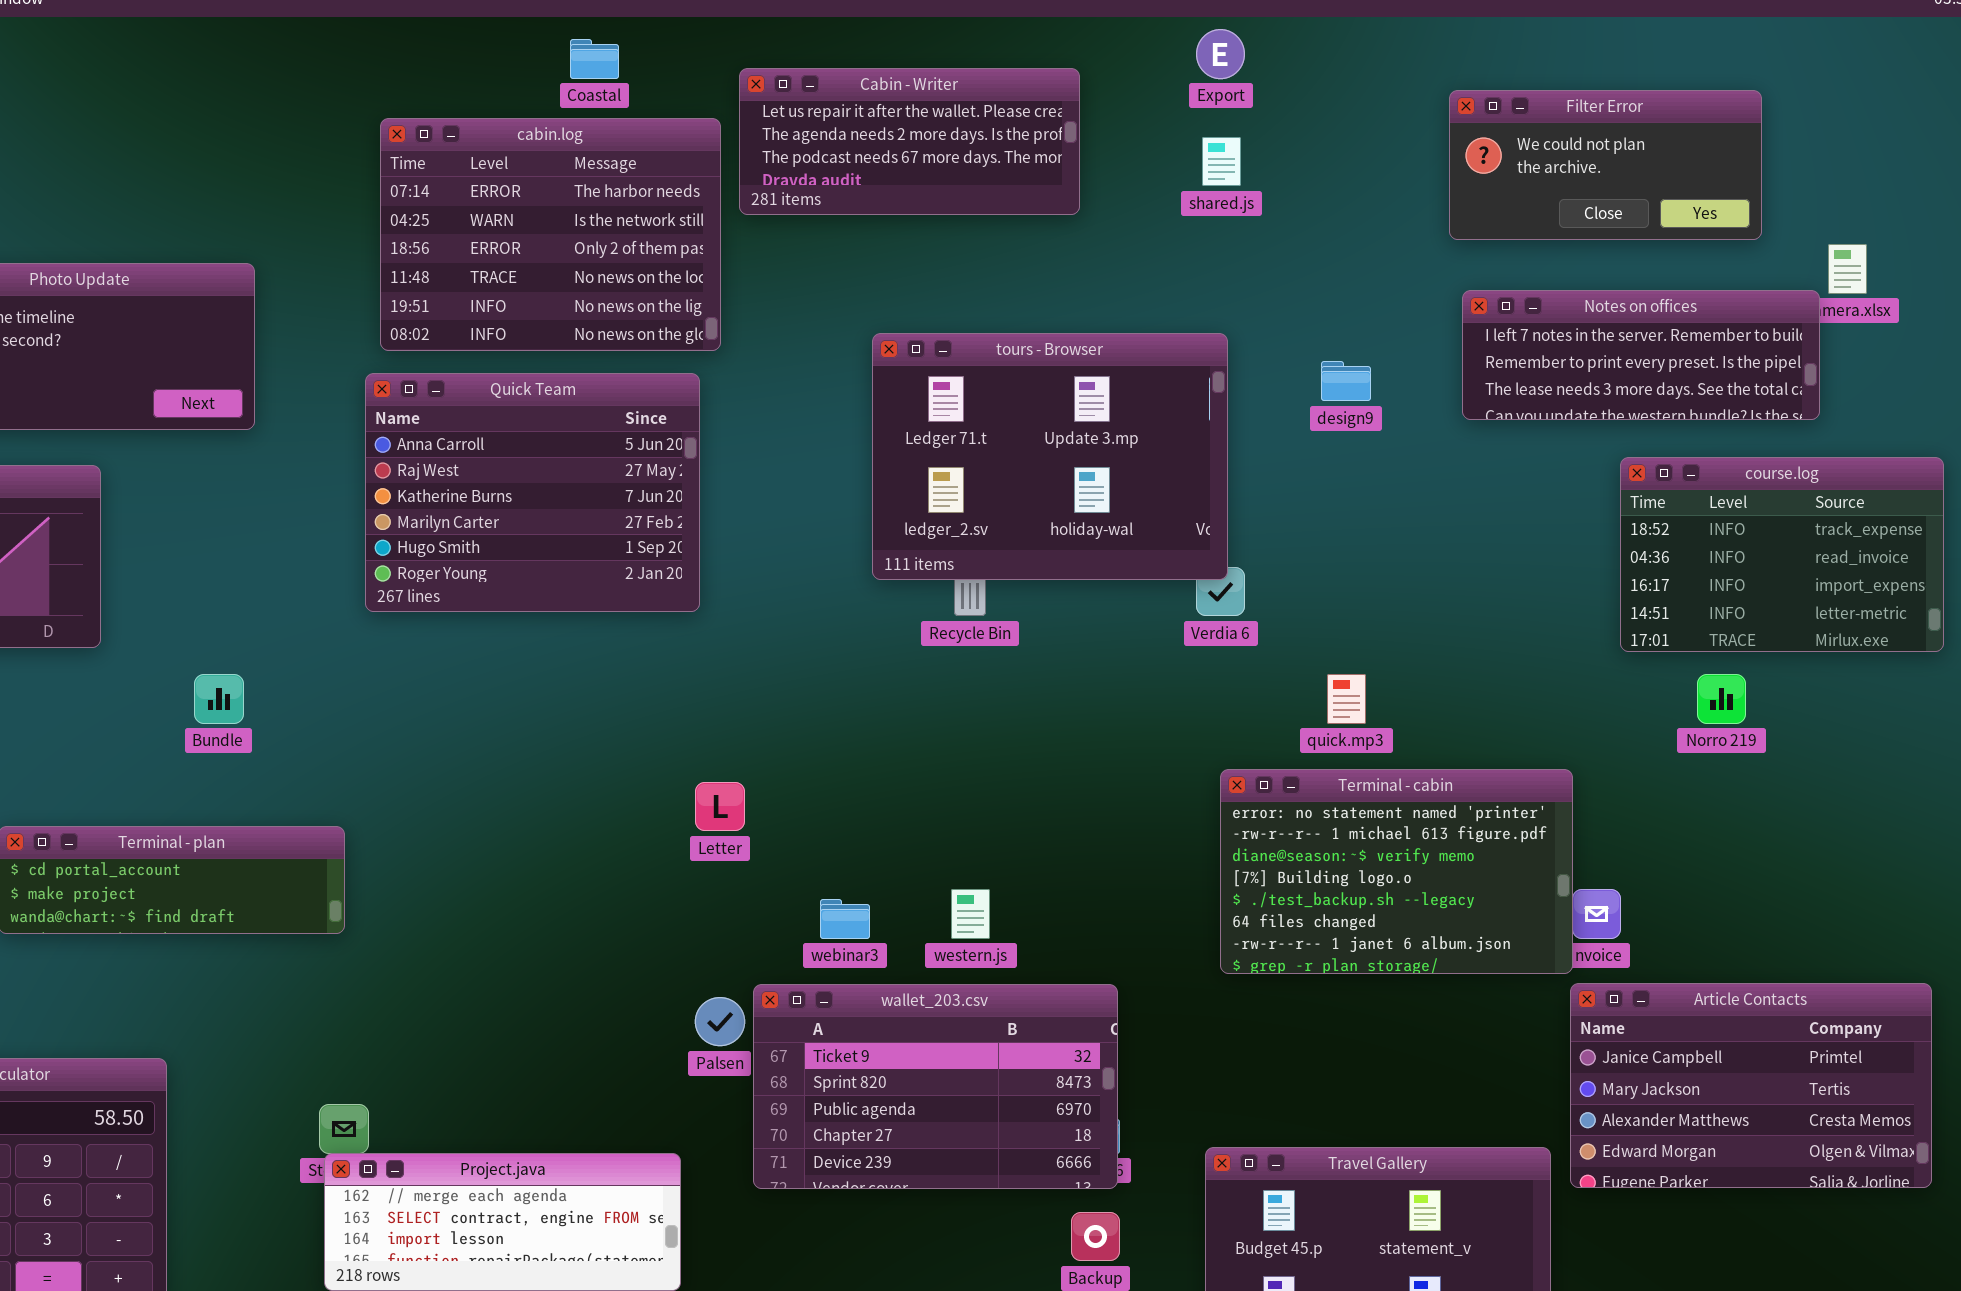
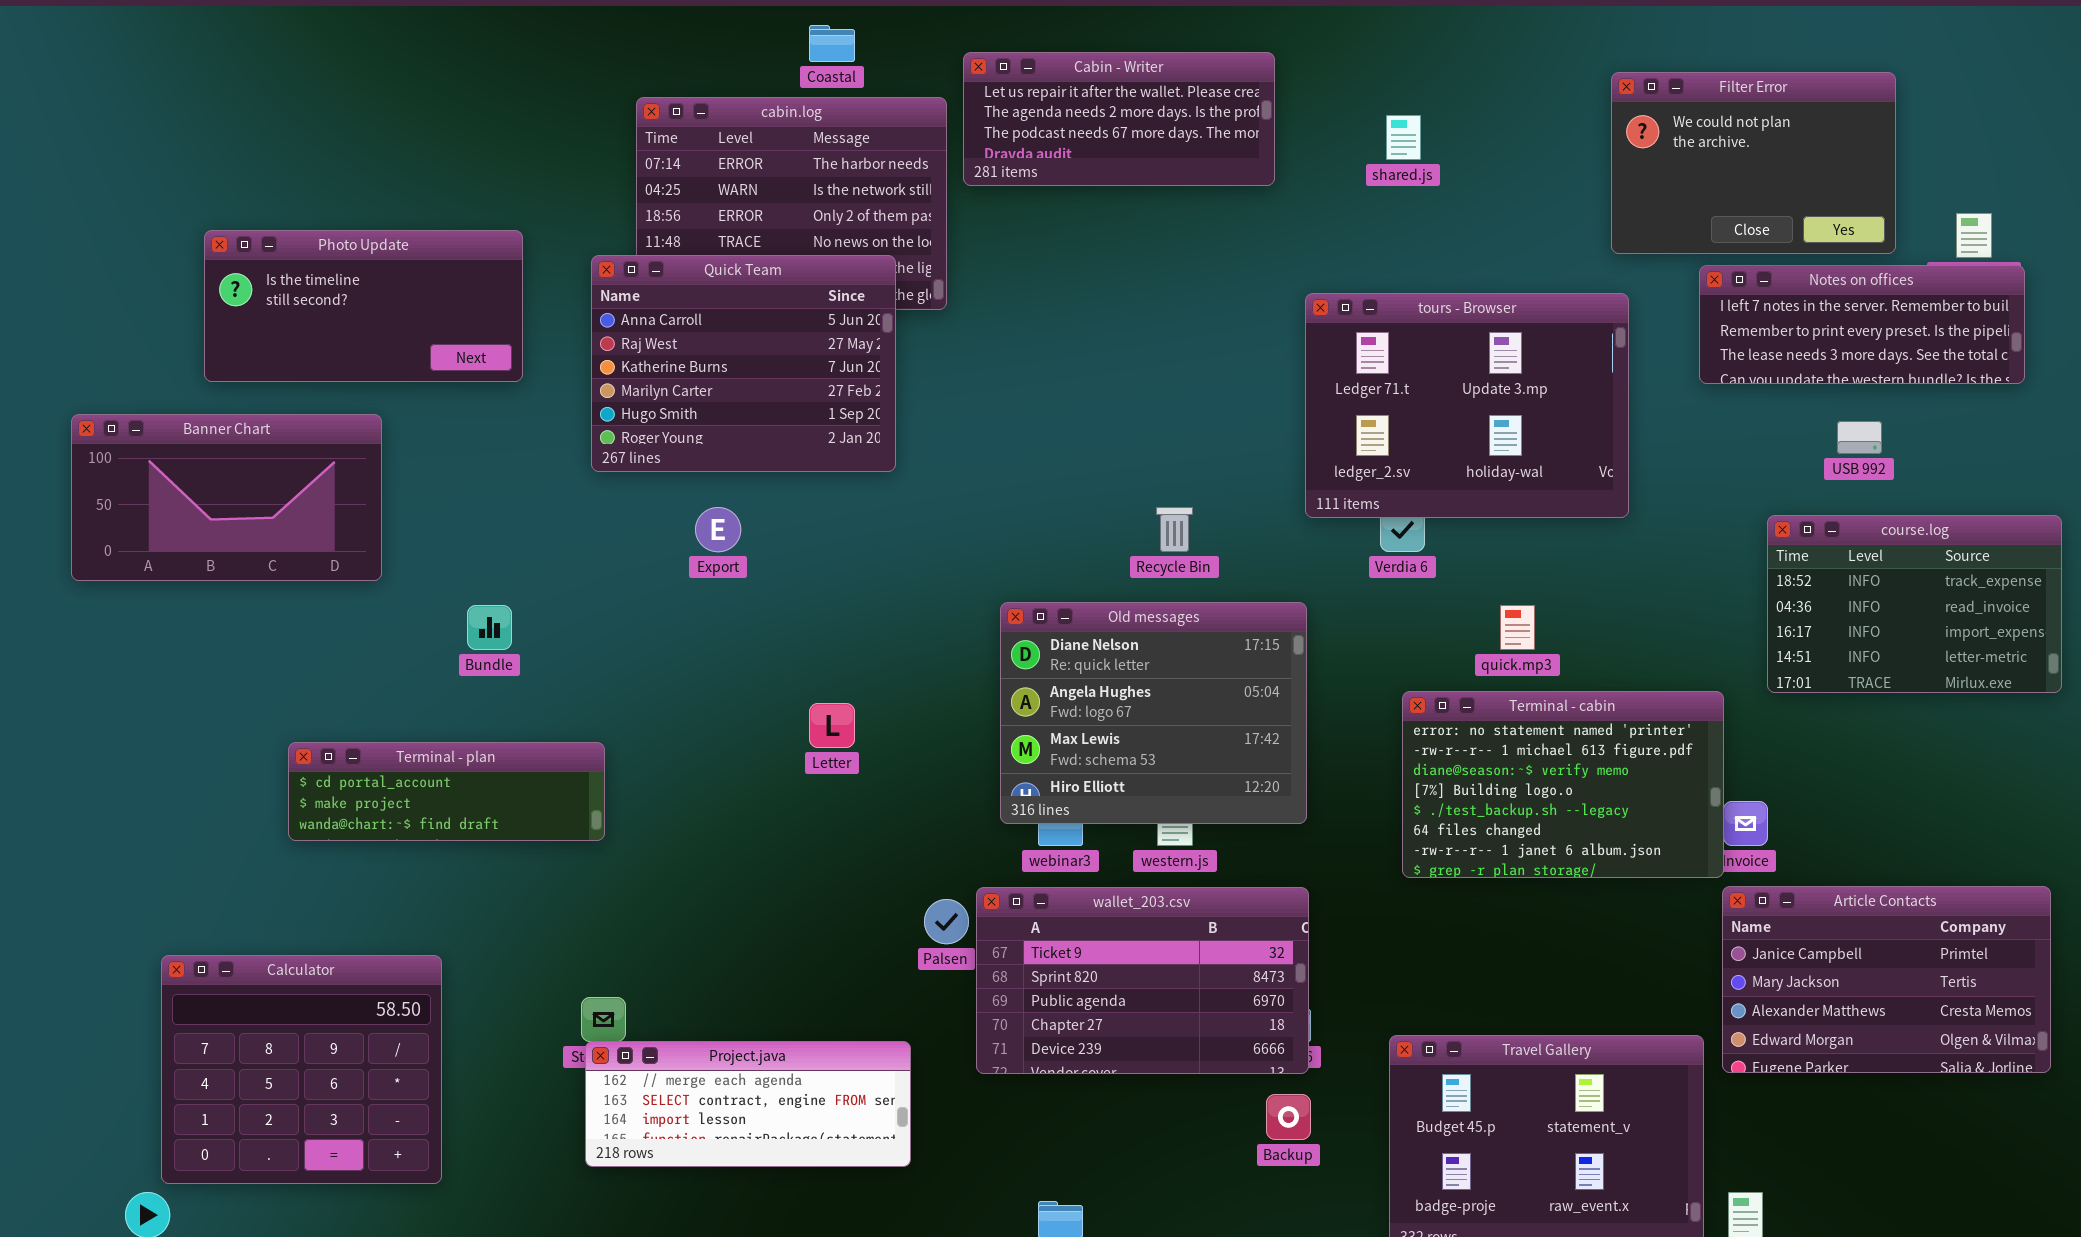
Export: [1196,29,1245,79] -> [695,507,741,552], moved
Filter Error: [1449,90,1762,240] -> [1611,72,1896,254], resized
Notes on offices: [1462,290,1820,420] -> [1699,265,2025,384], moved
tours - Browser: [872,333,1228,580] -> [1305,293,1629,518], moved
Quick Team: [365,373,700,612] -> [591,255,896,472], moved
course.log: [1620,457,1944,652] -> [1767,515,2062,693], moved
Old messages: none -> [1000,602,1307,824], opened
Letter: [695,782,745,831] -> [809,703,855,748], moved

